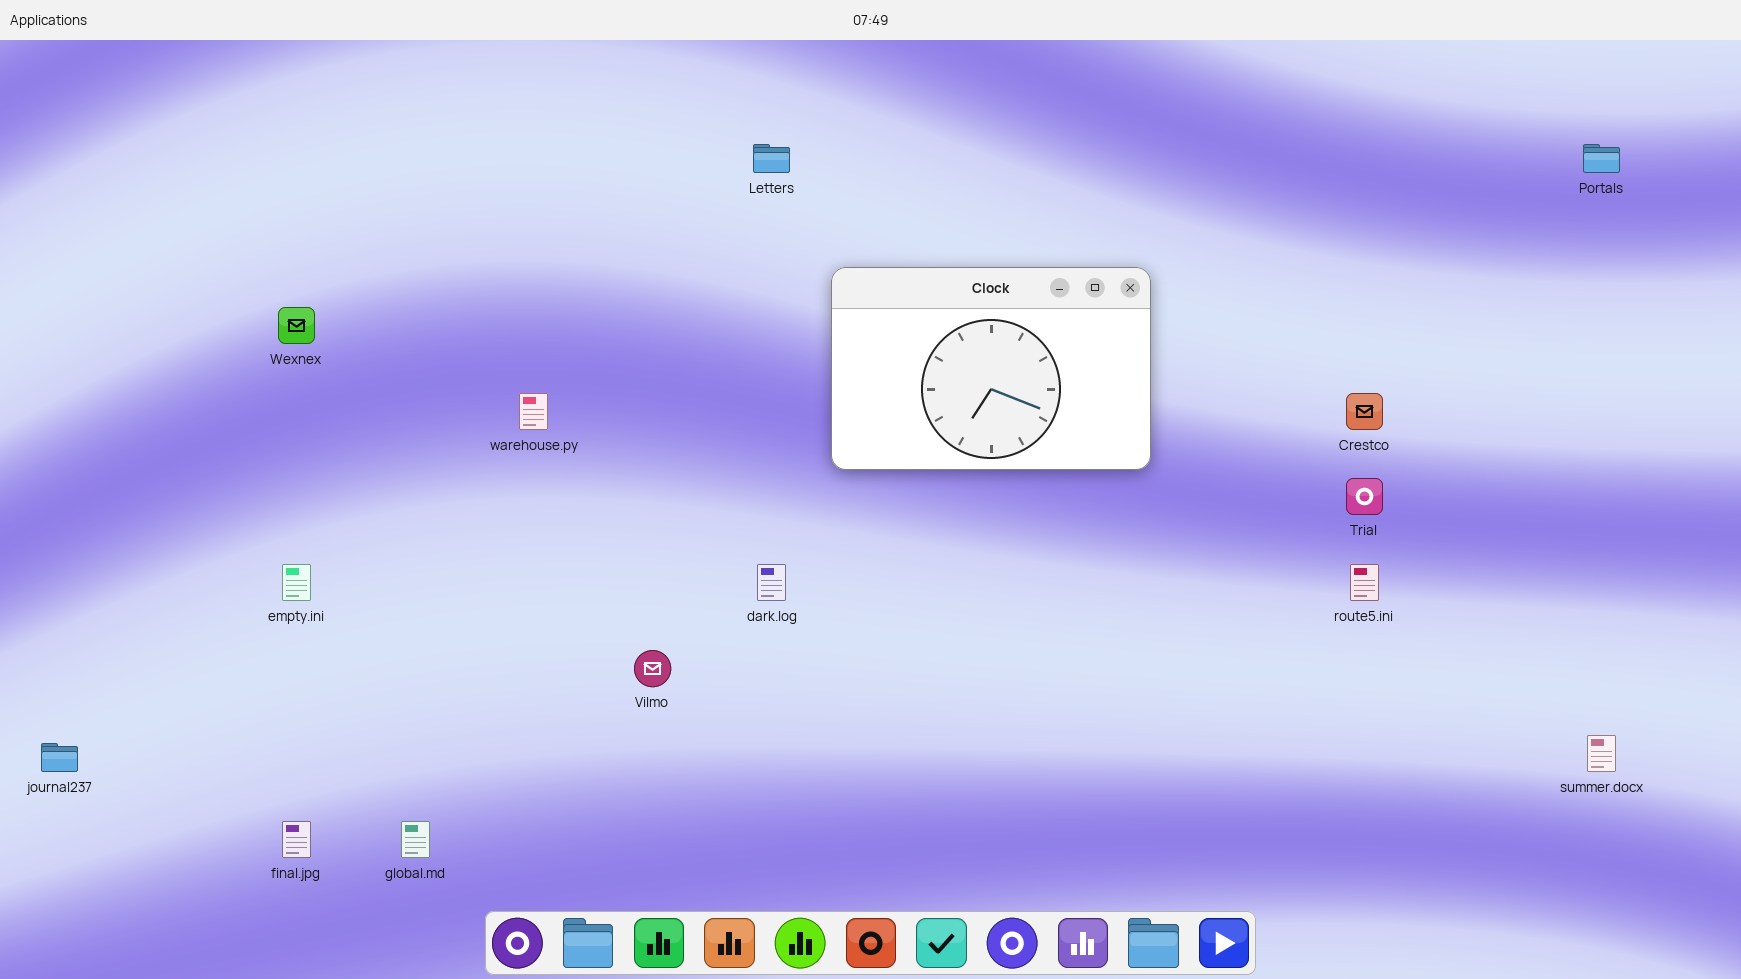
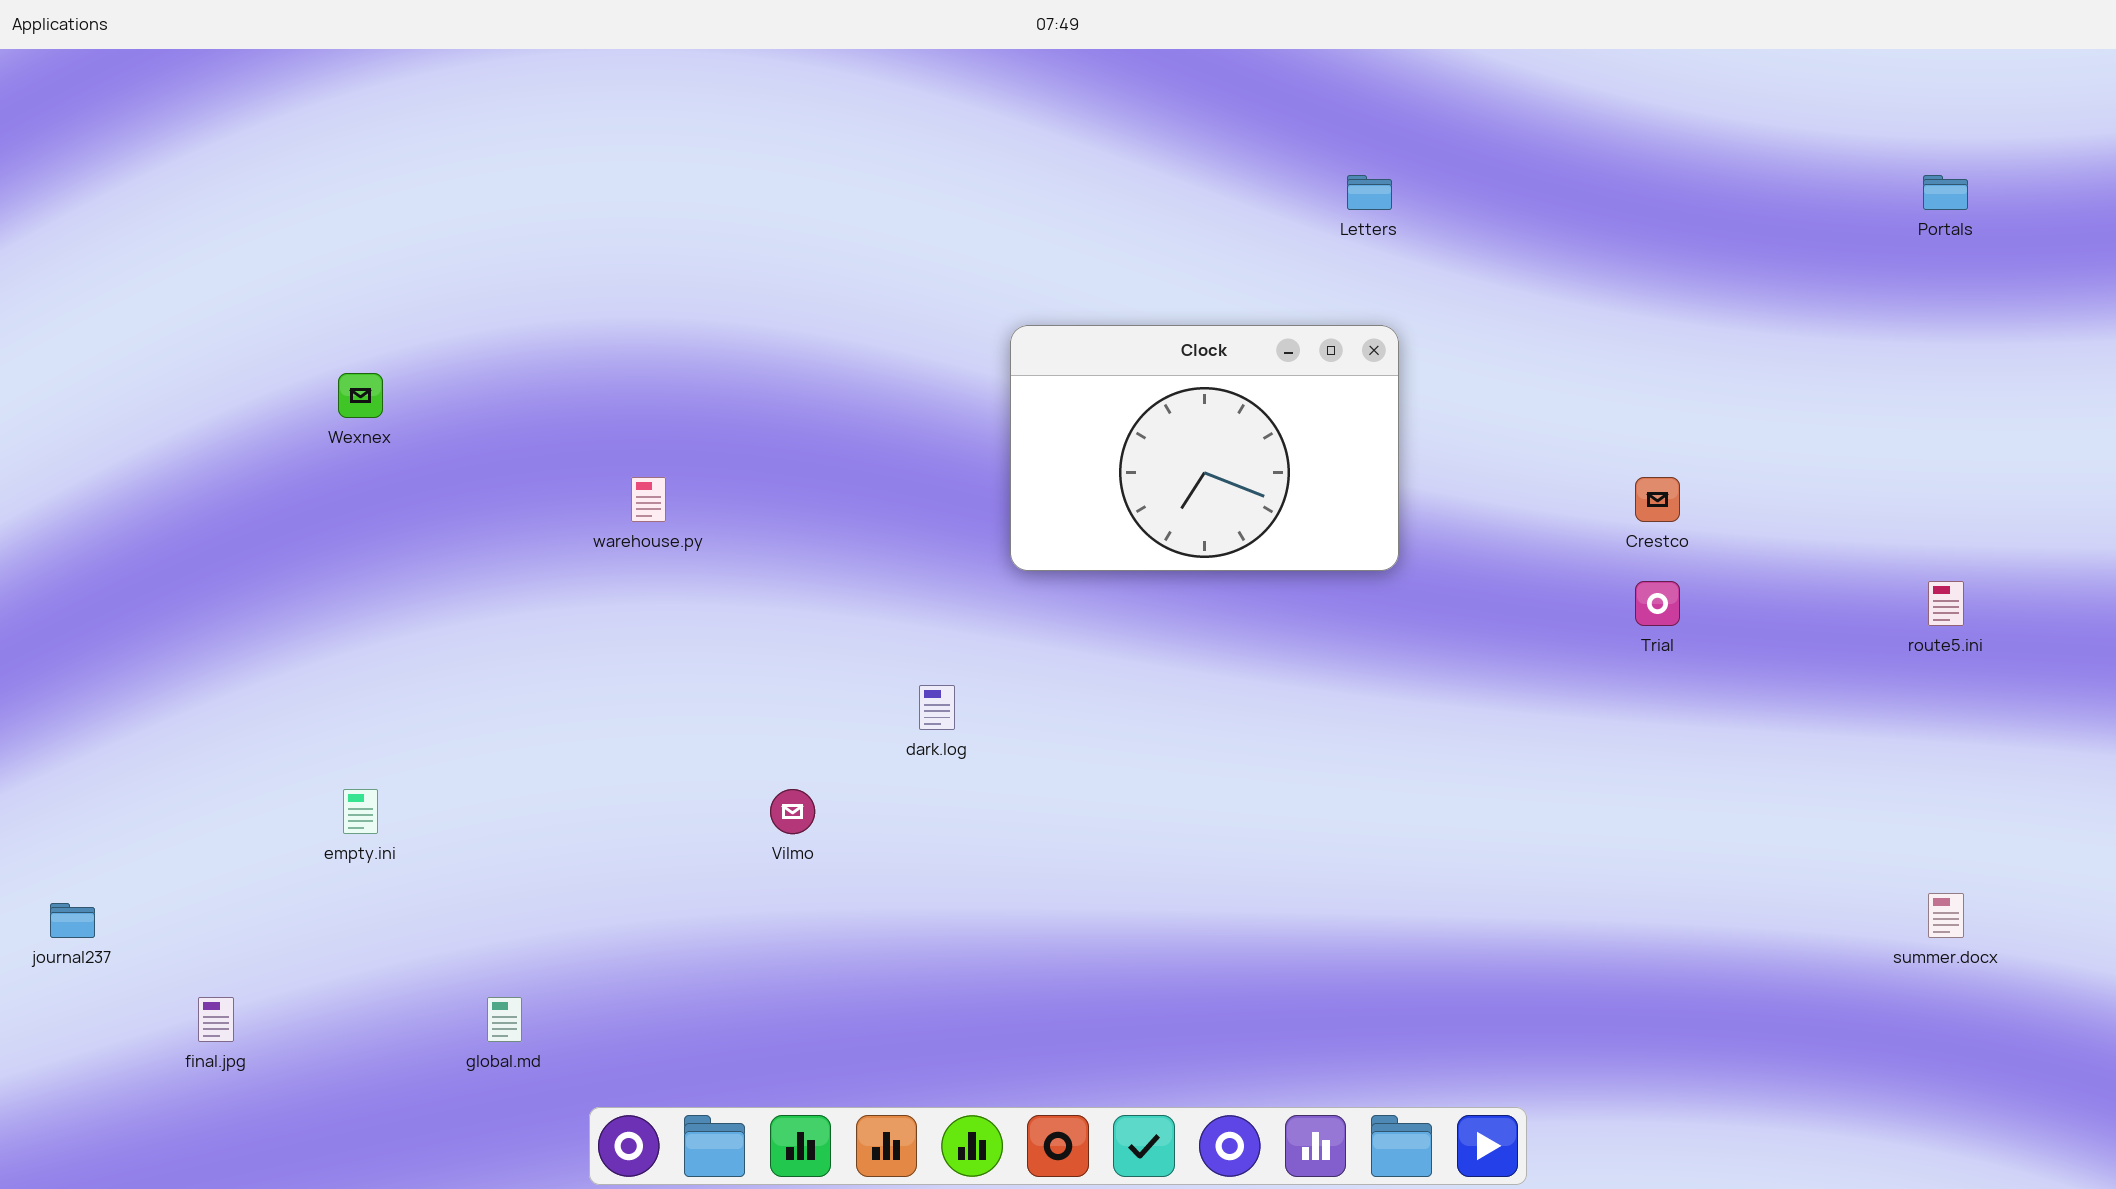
Letters: [753,144,790,173] -> [1347,175,1392,210], moved
empty.ini: [282,564,311,601] -> [343,789,378,834], moved
route5.ini: [1350,564,1379,601] -> [1928,581,1964,626], moved
final.jpg: [282,821,311,858] -> [198,997,234,1042], moved

